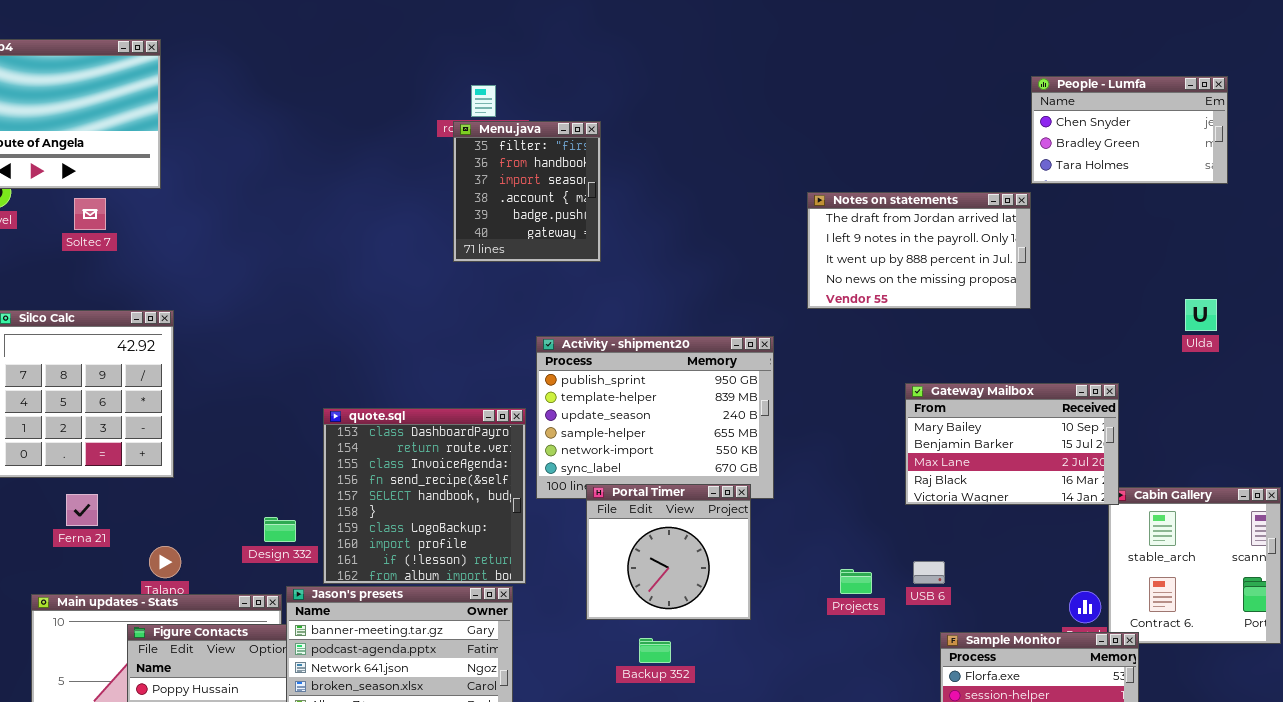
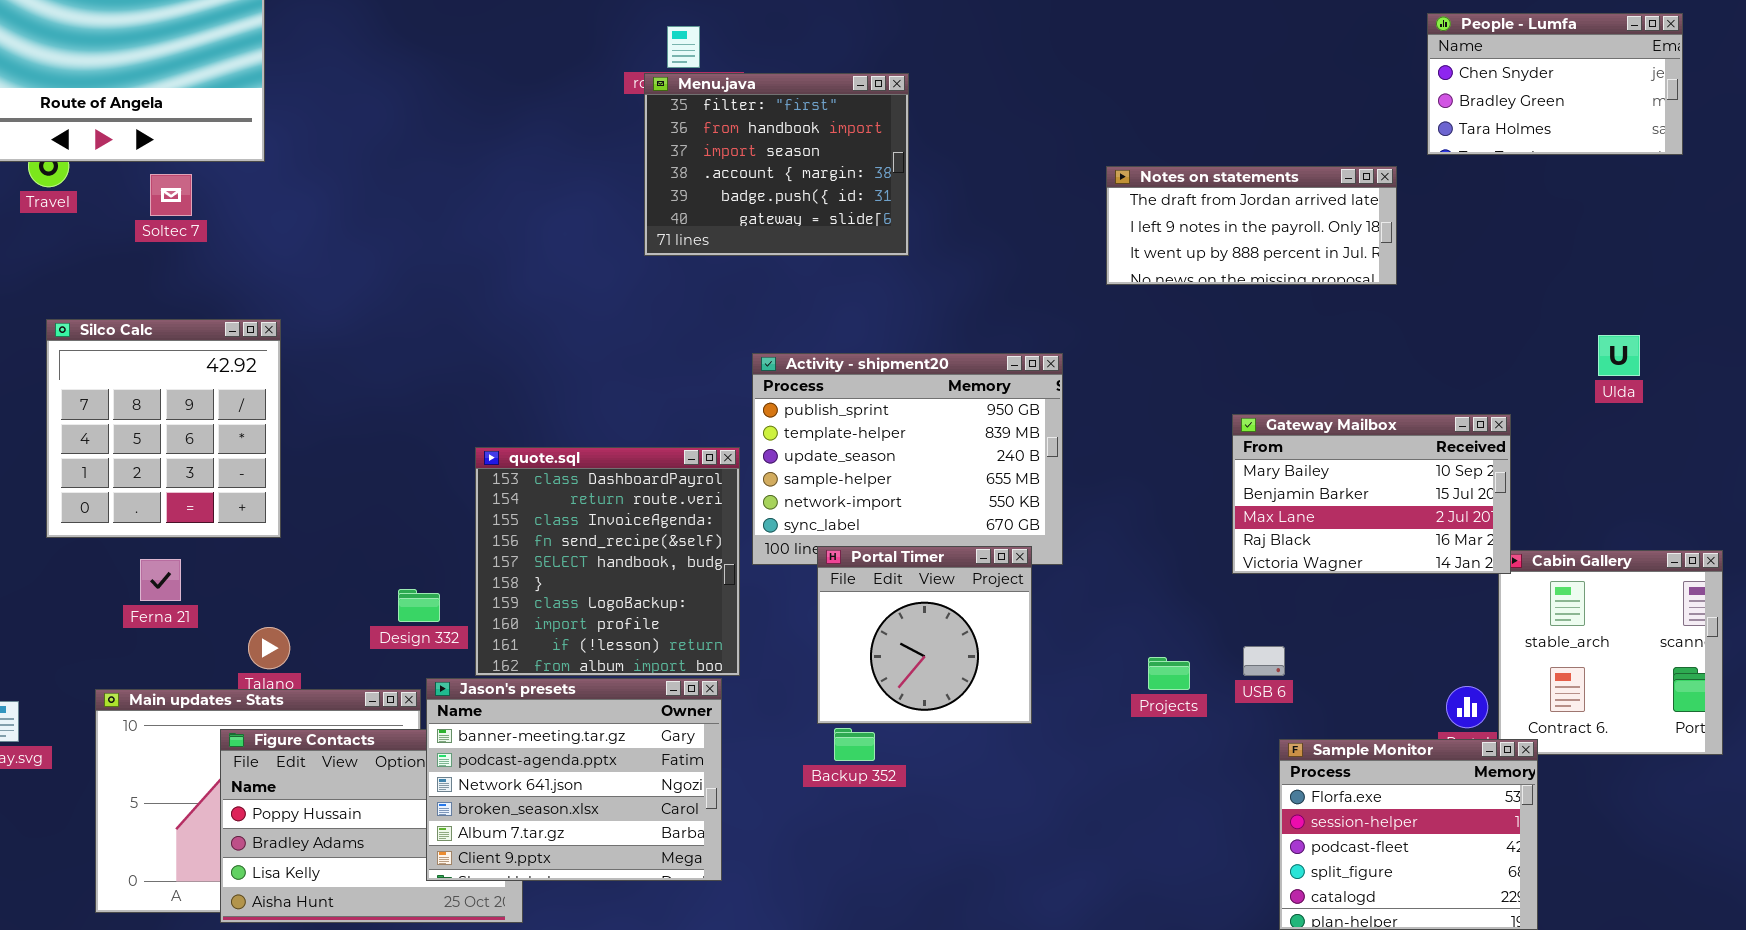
People - Lumfa: [1031,76,1228,184] -> [1427,13,1683,155], moved
Menu.java: [453,121,601,262] -> [644,73,909,256], resized
Notes on statements: [807,192,1031,309] -> [1106,166,1397,285], resized
Ulda: [1185,299,1217,331] -> [1598,335,1640,376], moved
Backup 352: [639,638,671,663] -> [834,728,875,761], moved

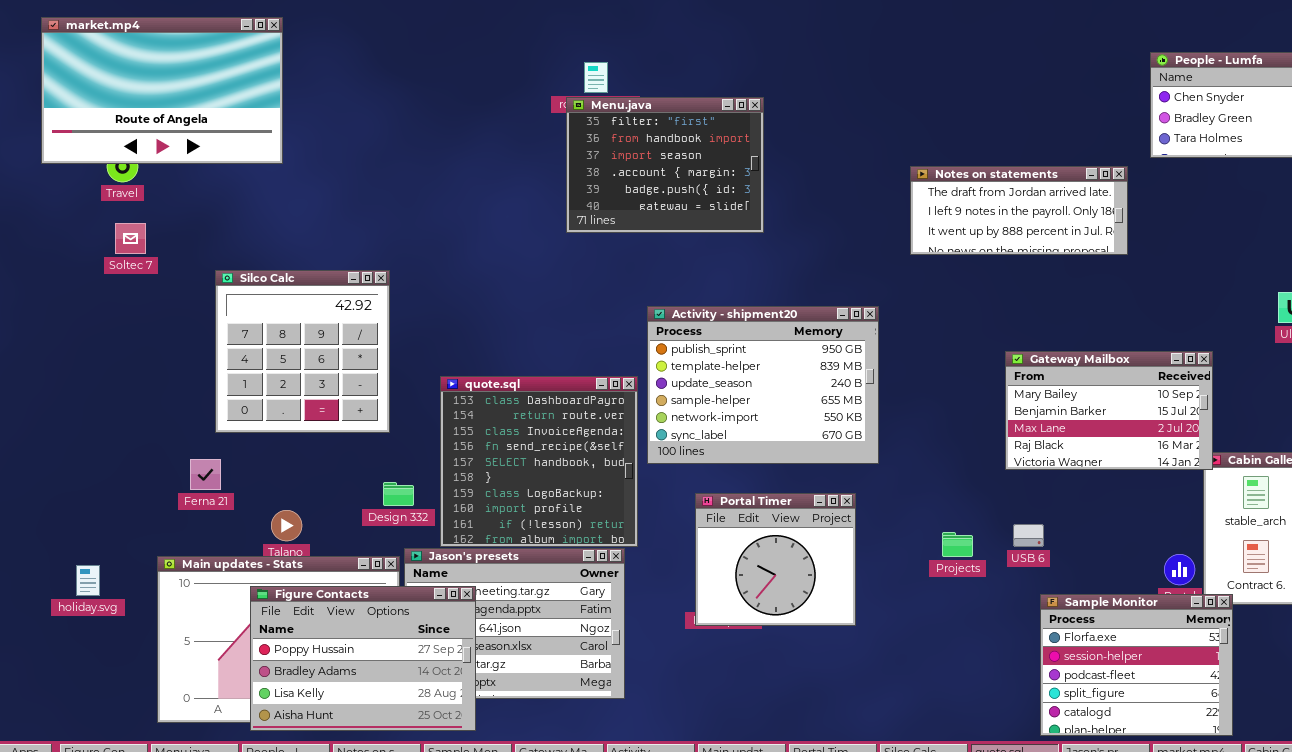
Soltec 7: [150,174,192,216] -> [115,223,146,254], moved
Silco Calc: [46,319,281,538] -> [215,270,390,433], moved
Portal Timer: [817,546,1032,724] -> [695,493,856,626], moved
Figure Contacts: [220,729,523,923] -> [250,586,476,731], raised

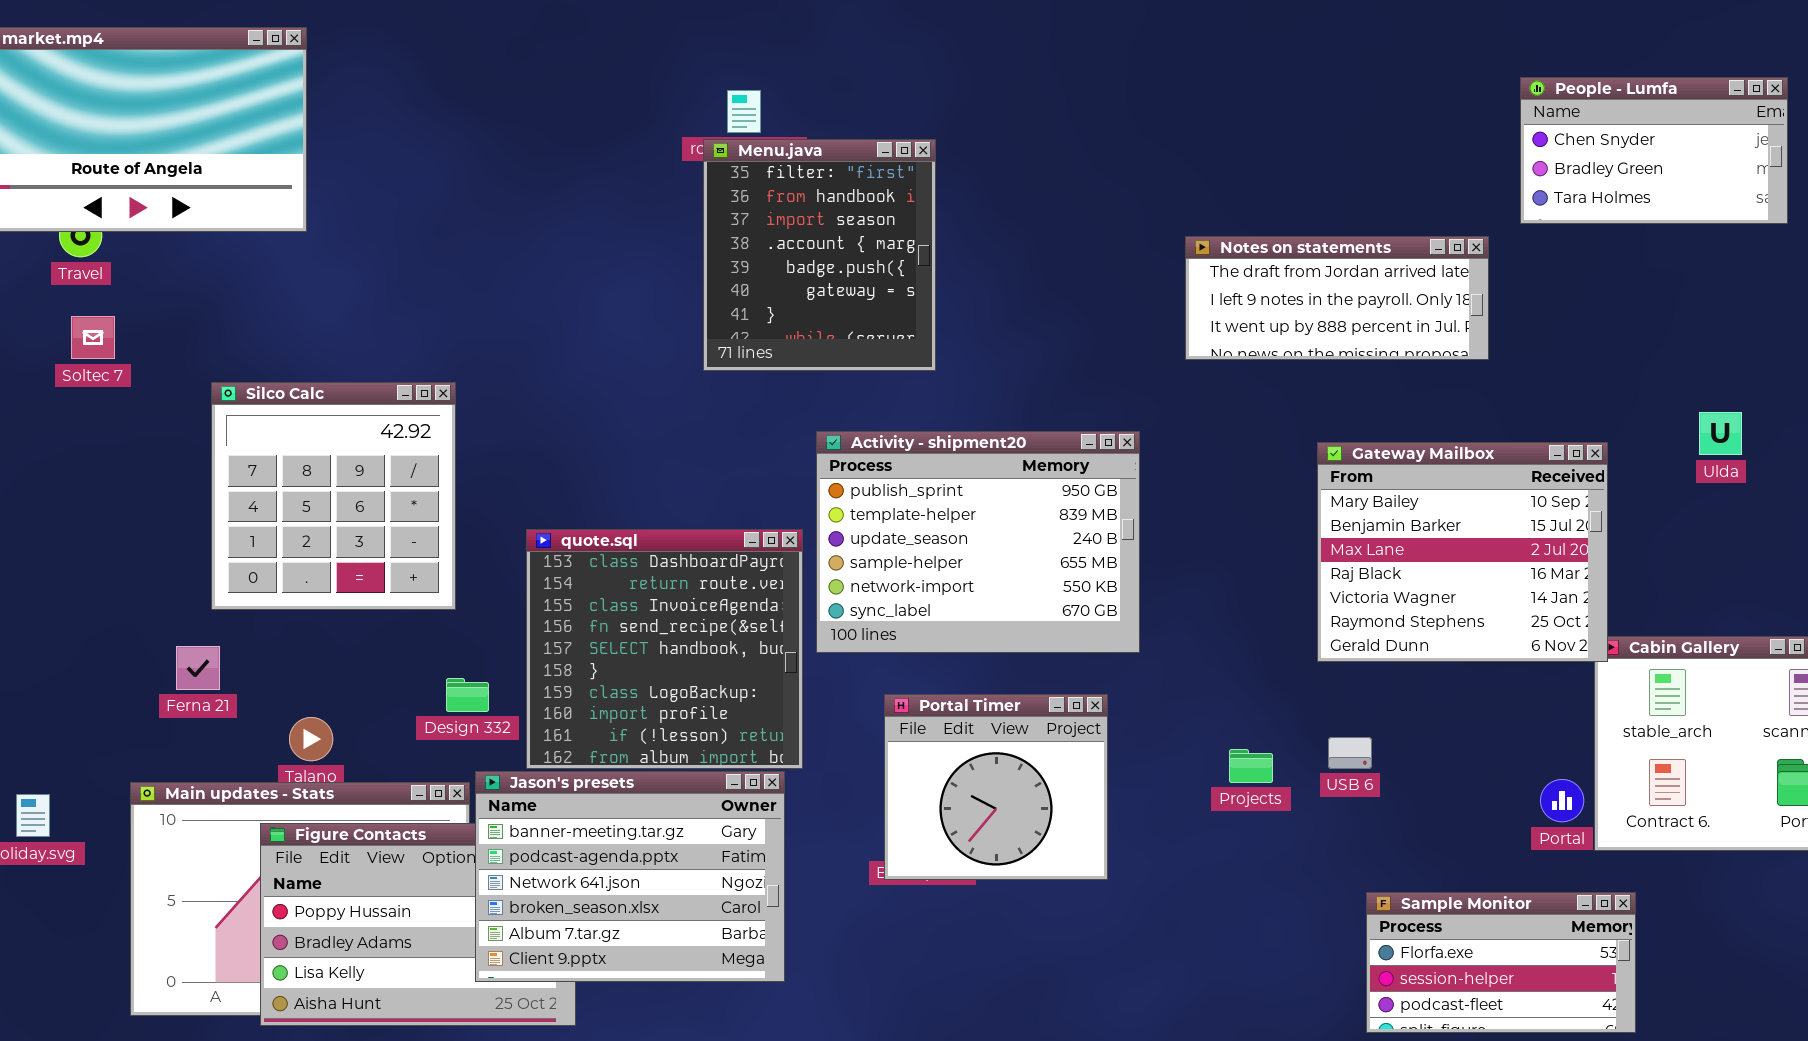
Menu.java: [566,97,764,233] -> [703,139,936,371], resized
Gateway Mailbox: [1005,351,1213,470] -> [1317,442,1608,662], resized
Jason's presets: [404,548,625,699] -> [475,771,785,982], raised
Sample Monitor: [1040,594,1233,736] -> [1366,892,1636,1033], resized

